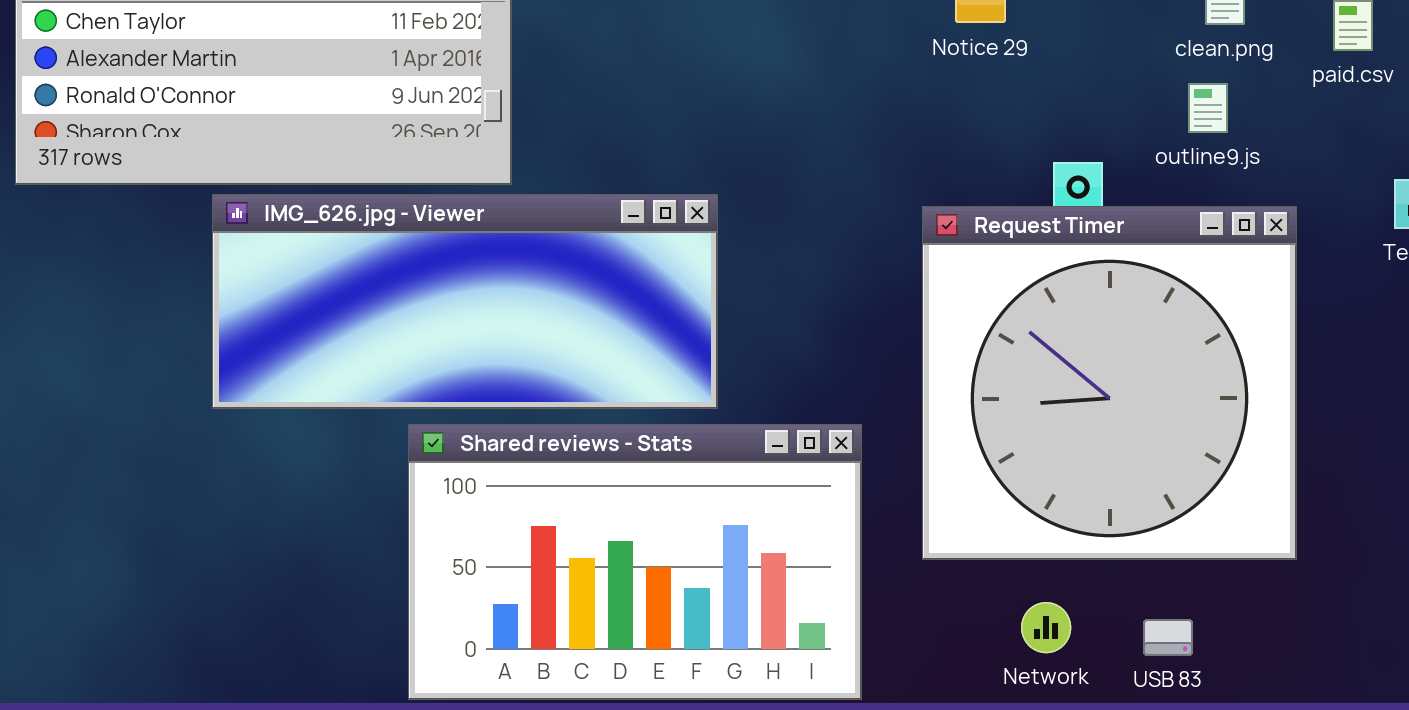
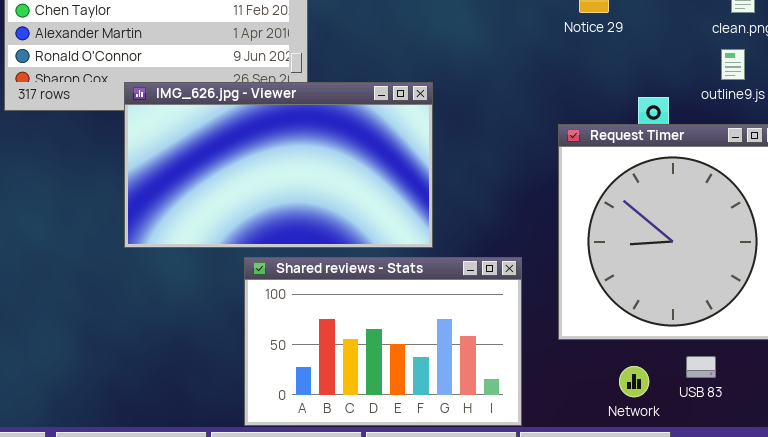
IMG_626.jpg - Viewer: [212,194,718,409] -> [124,82,433,248], resized
USB 83: [1143,619,1193,656] -> [686,356,716,378], moved

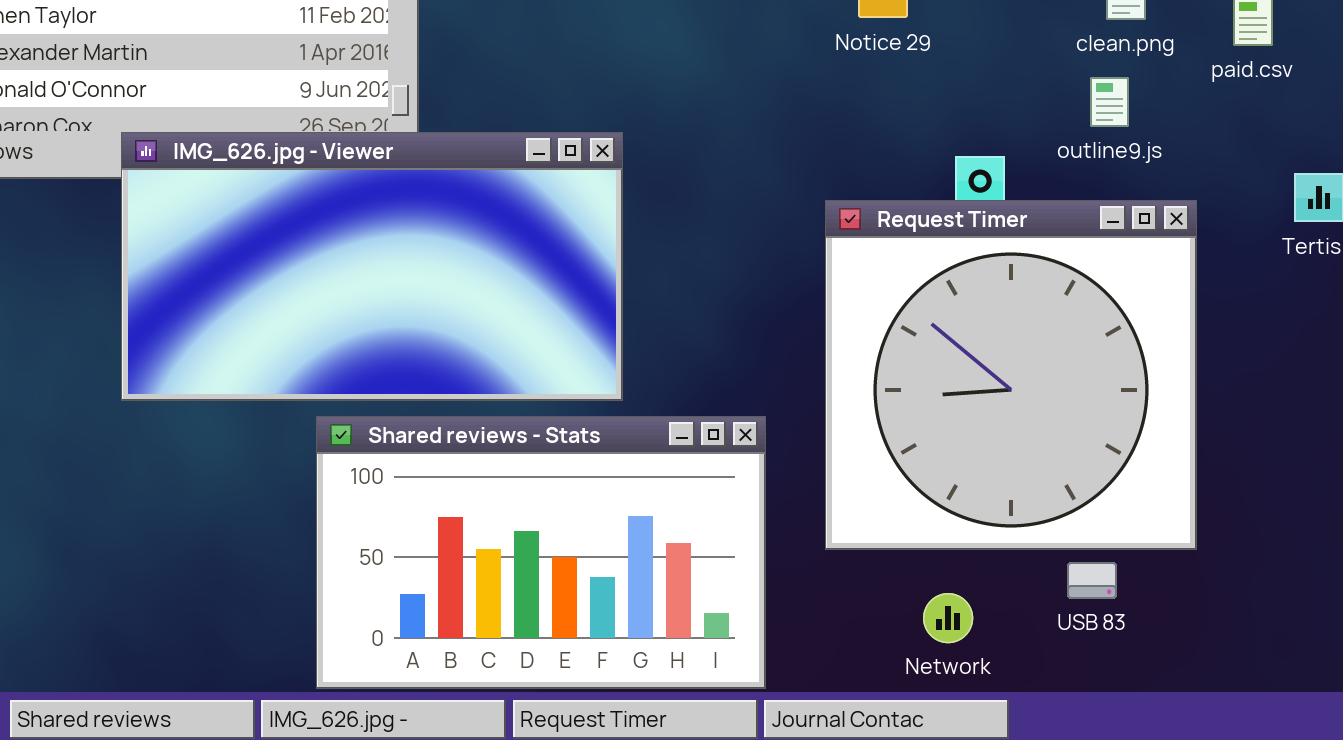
USB 83: [686,356,716,378] -> [1067,562,1117,599], moved

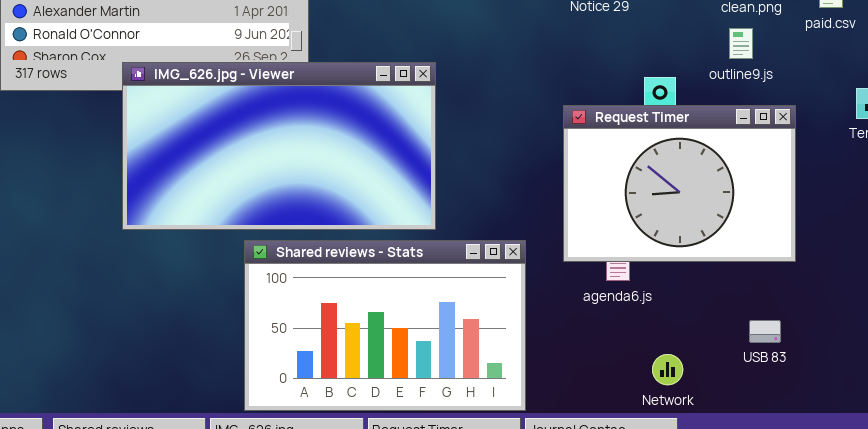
Request Timer: [825,200,1197,550] -> [563,105,796,262], resized
USB 83: [1067,562,1117,599] -> [749,320,781,343], moved
Network: [923,593,973,643] -> [652,354,683,385], moved

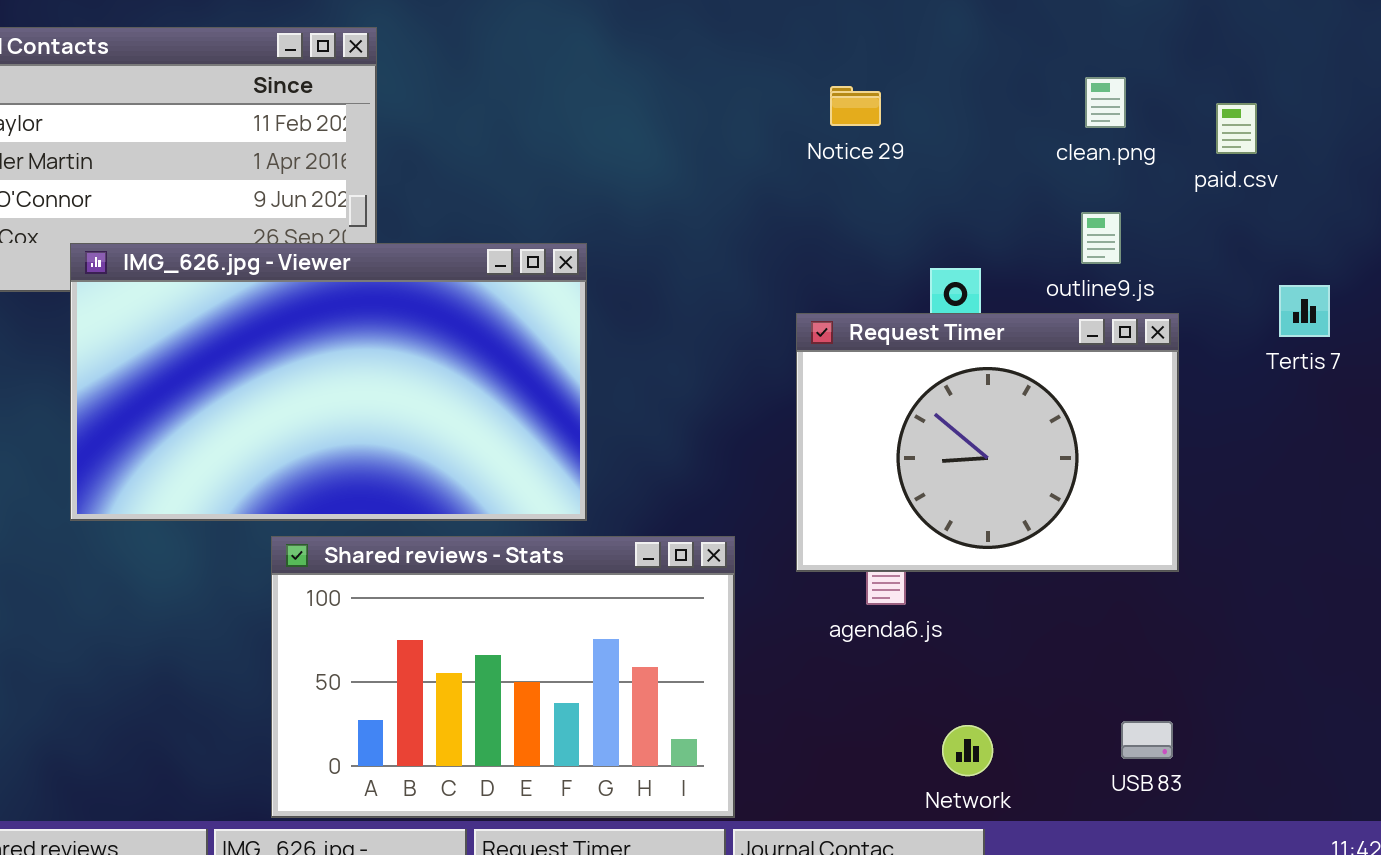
outline9.js: [729,28,753,59] -> [1081,212,1121,264], moved
USB 83: [749,320,781,343] -> [1121,721,1173,759], moved

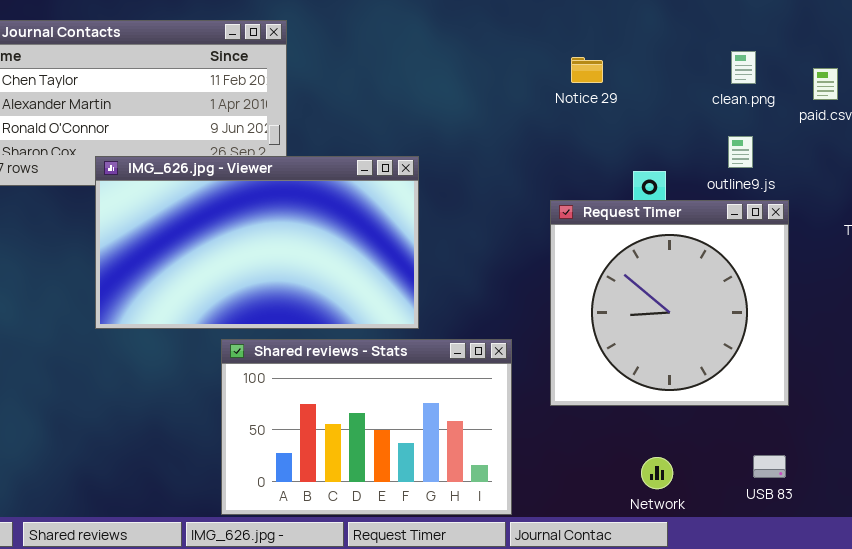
Request Timer: [796,313,1179,572] -> [550,200,789,406], resized

